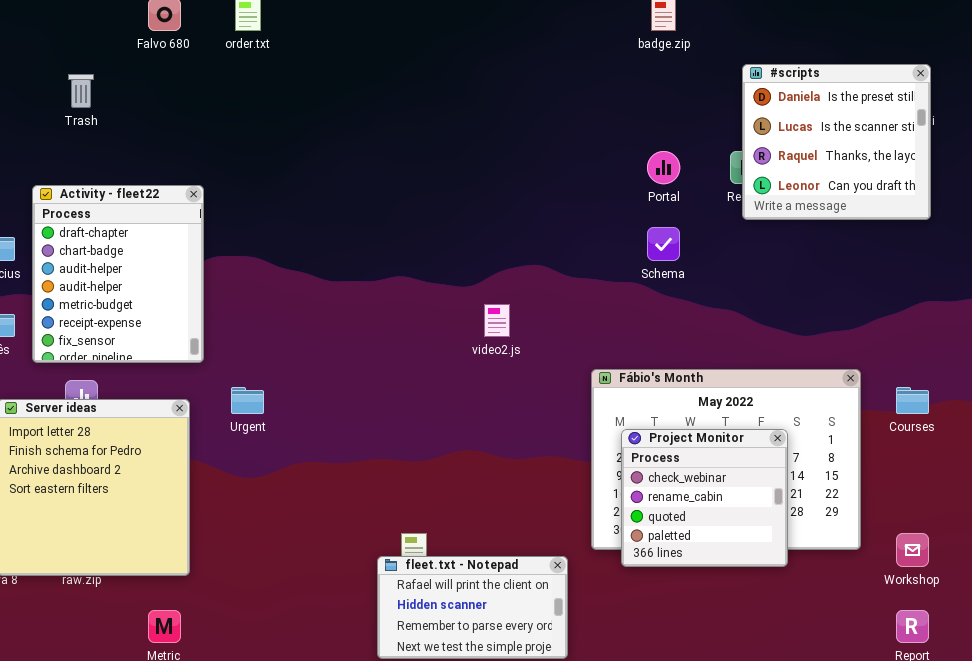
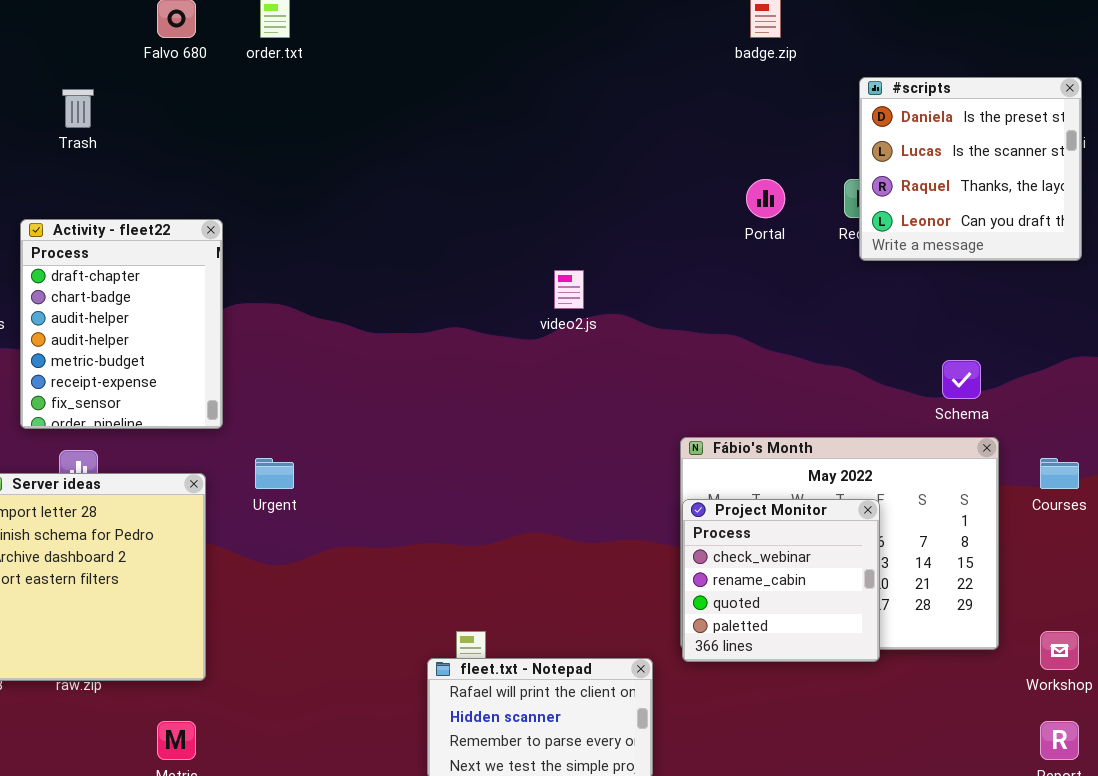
Schema: [647,227,680,261] -> [942,360,981,399], moved
video2.js: [484,304,510,337] -> [554,270,584,309], moved
Project Monitor: [621,429,788,567] -> [682,499,880,662], moved

